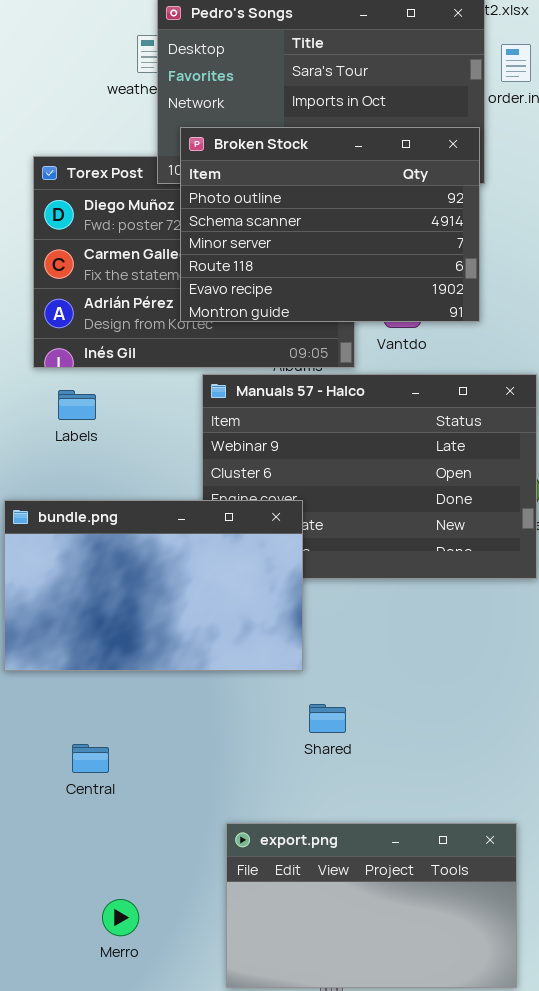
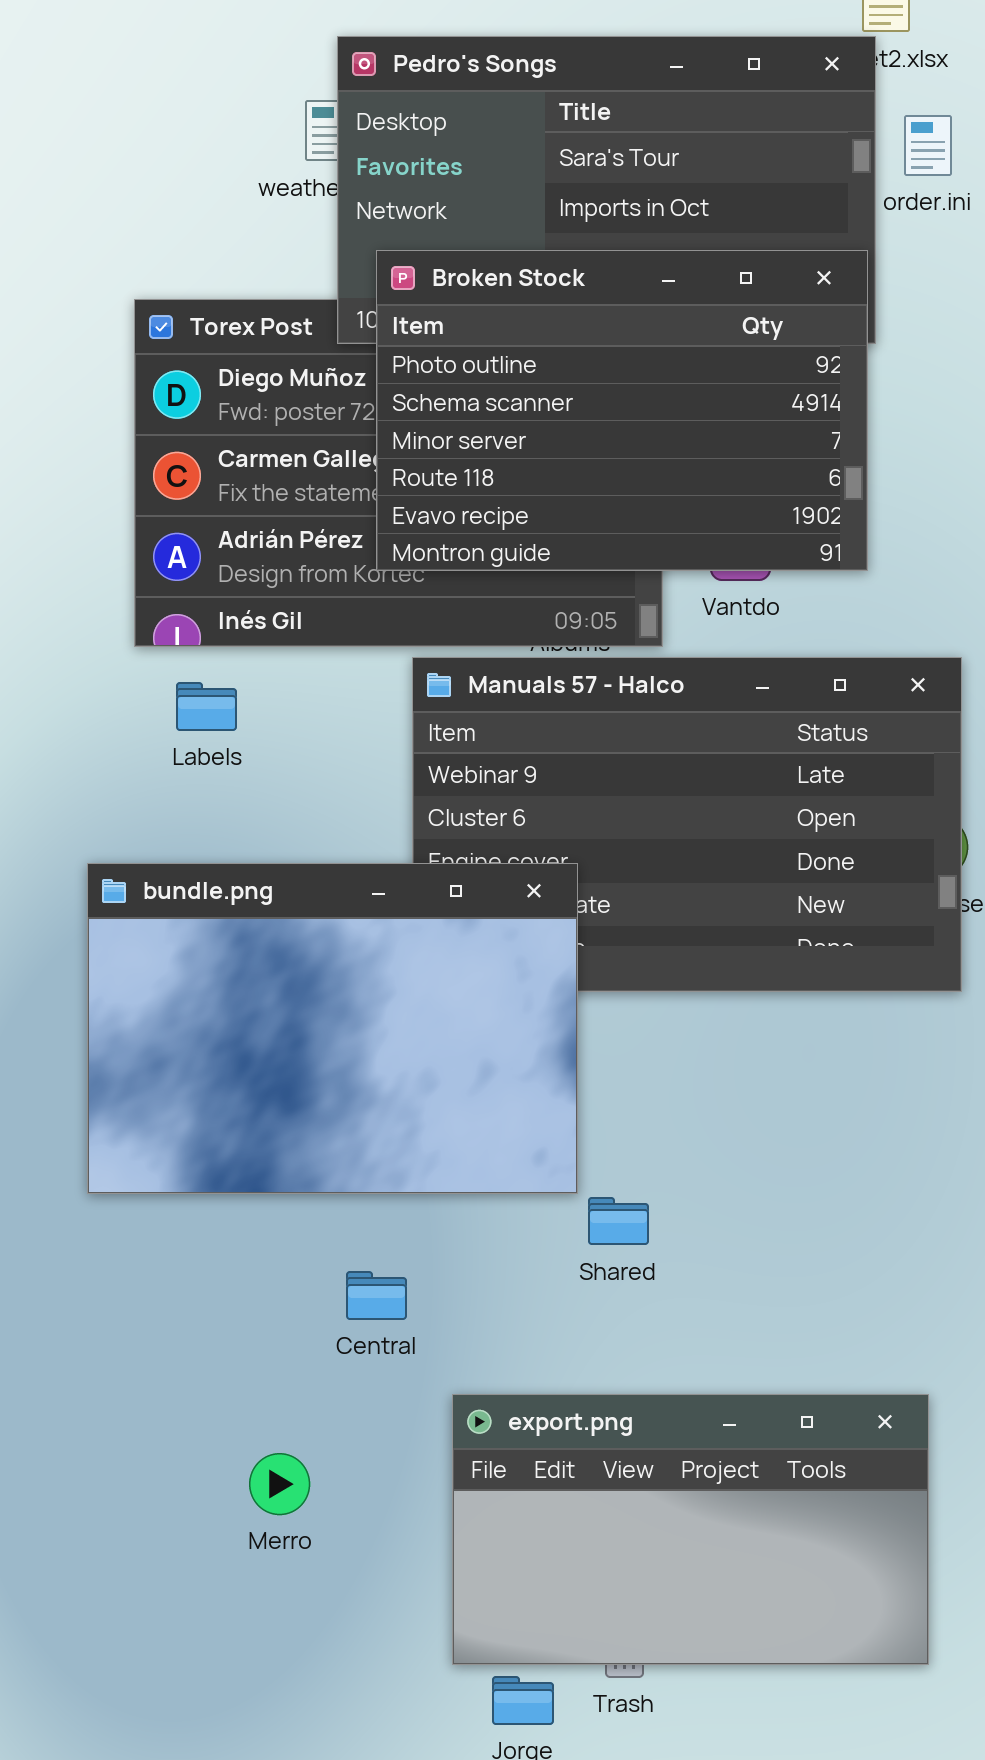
bundle.png: [4,500,303,671] -> [87,863,578,1194], resized
Central: [72,744,109,773] -> [346,1271,407,1320], moved
Merro: [102,899,139,936] -> [249,1453,310,1515], moved

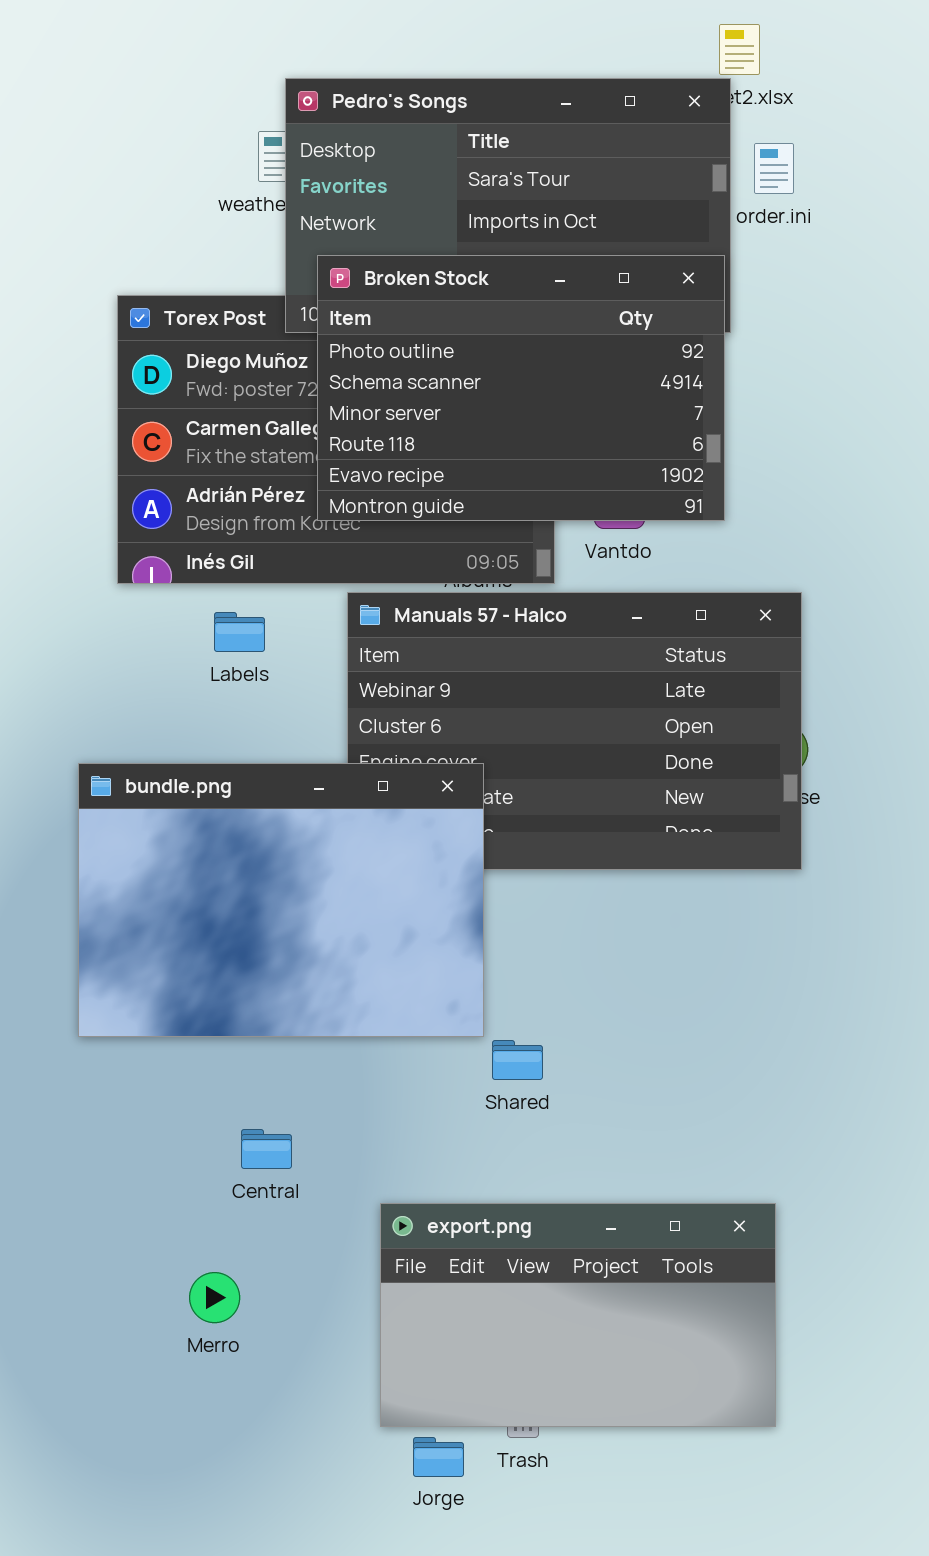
Labels: [176,682,237,731] -> [214,612,265,652], moved
Central: [346,1271,407,1320] -> [241,1129,292,1169], moved
Merro: [249,1453,310,1515] -> [189,1272,240,1323], moved

